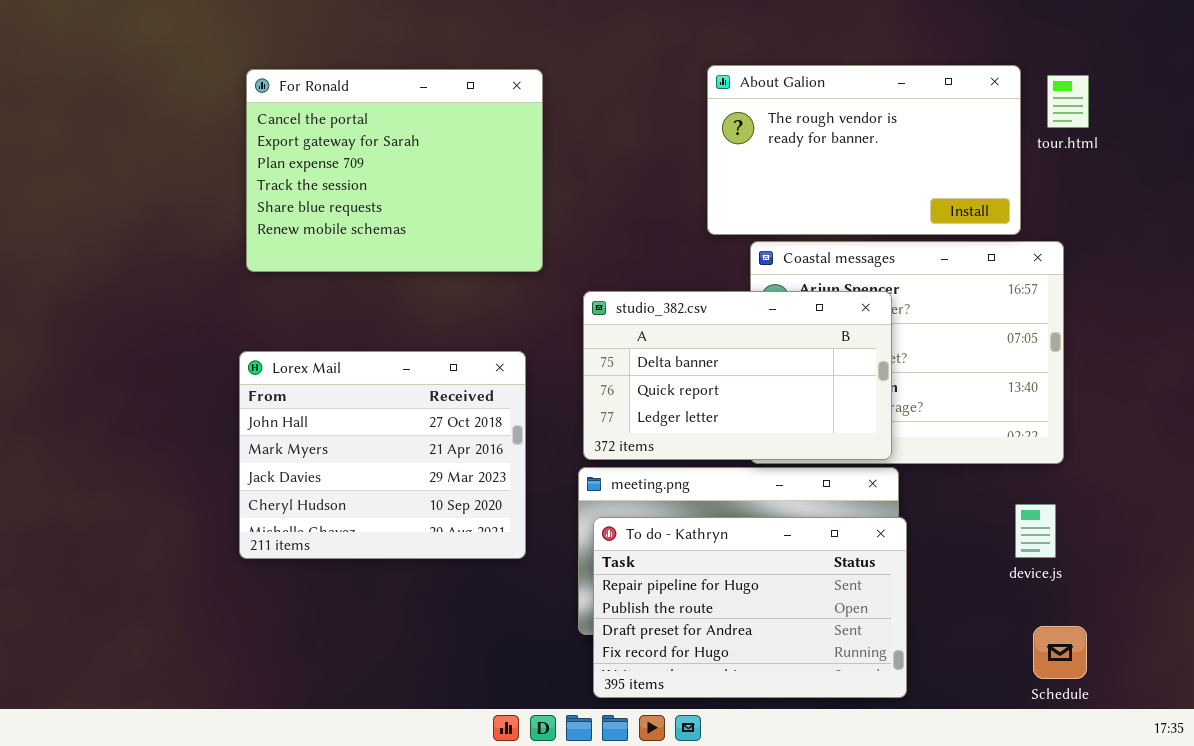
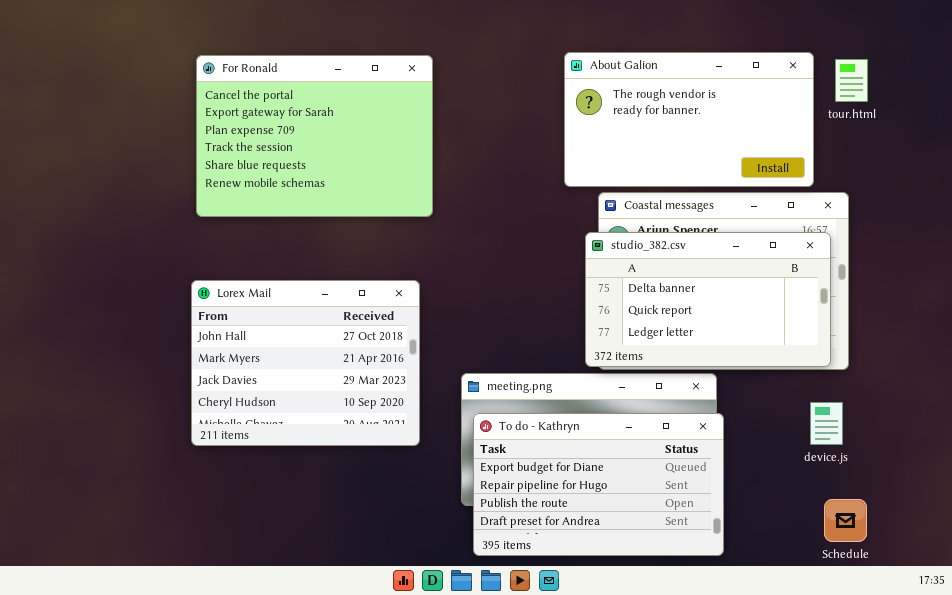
studio_382.csv: [583,291,892,460] -> [585,232,831,367], moved
To do - Kathryn: [593,517,907,698] -> [473,413,724,556], scrolled up 1 row

